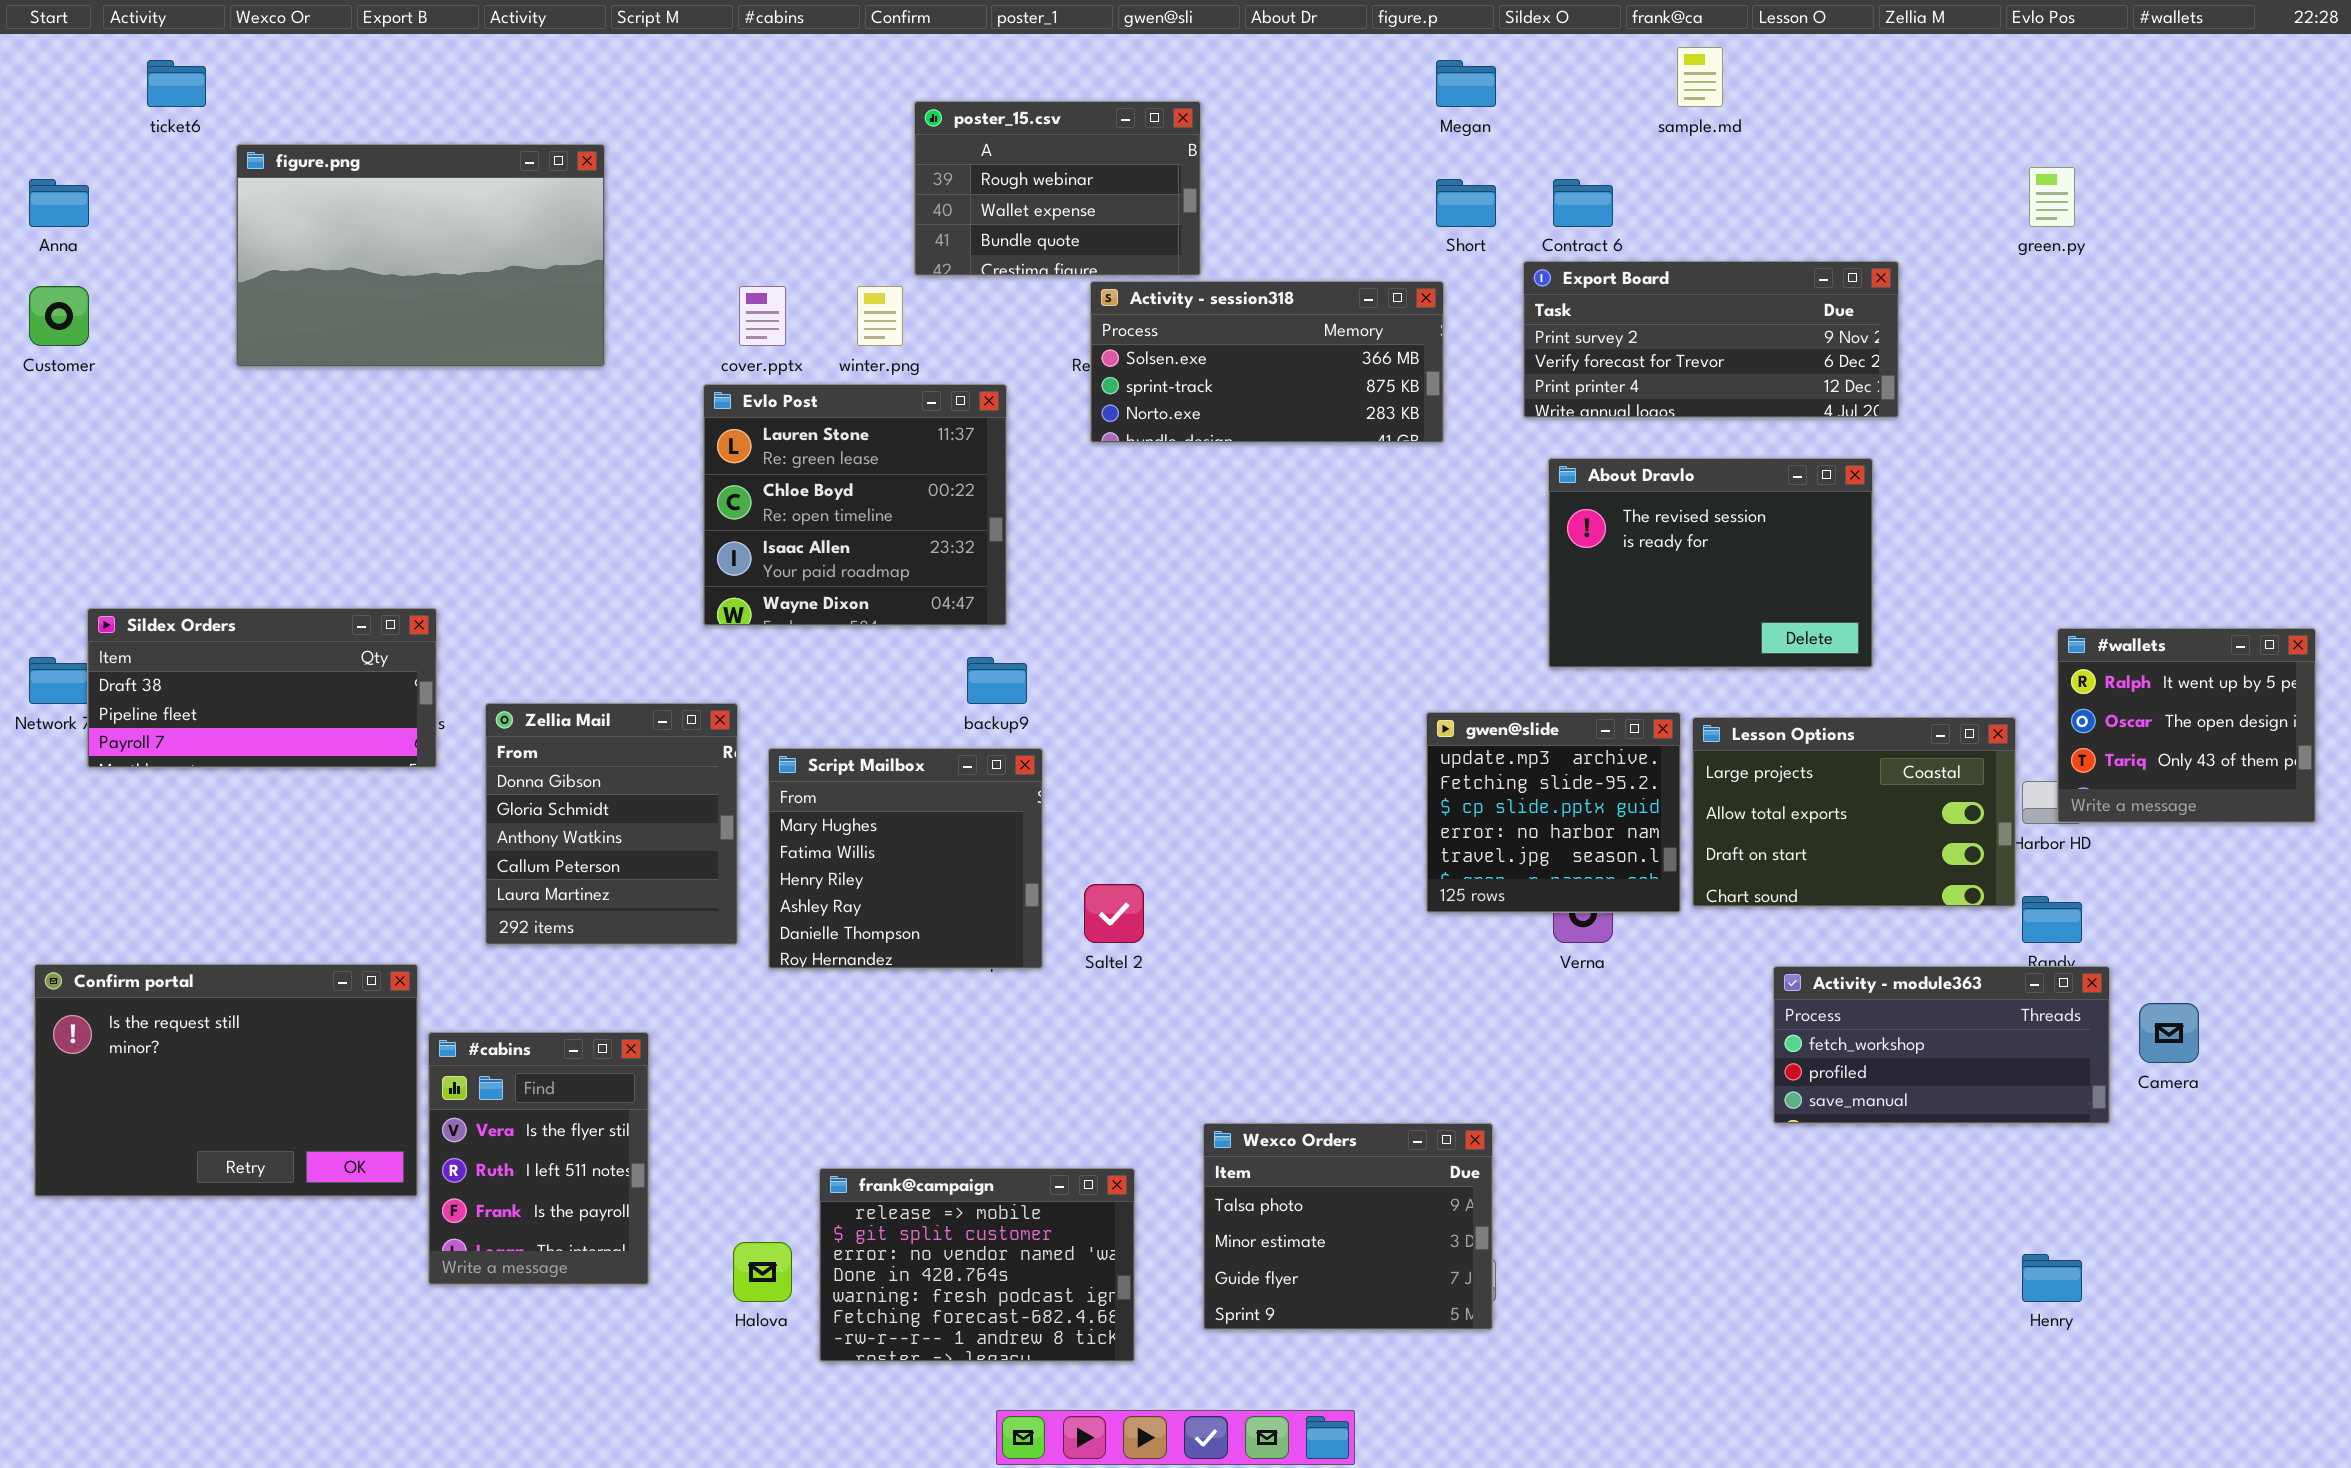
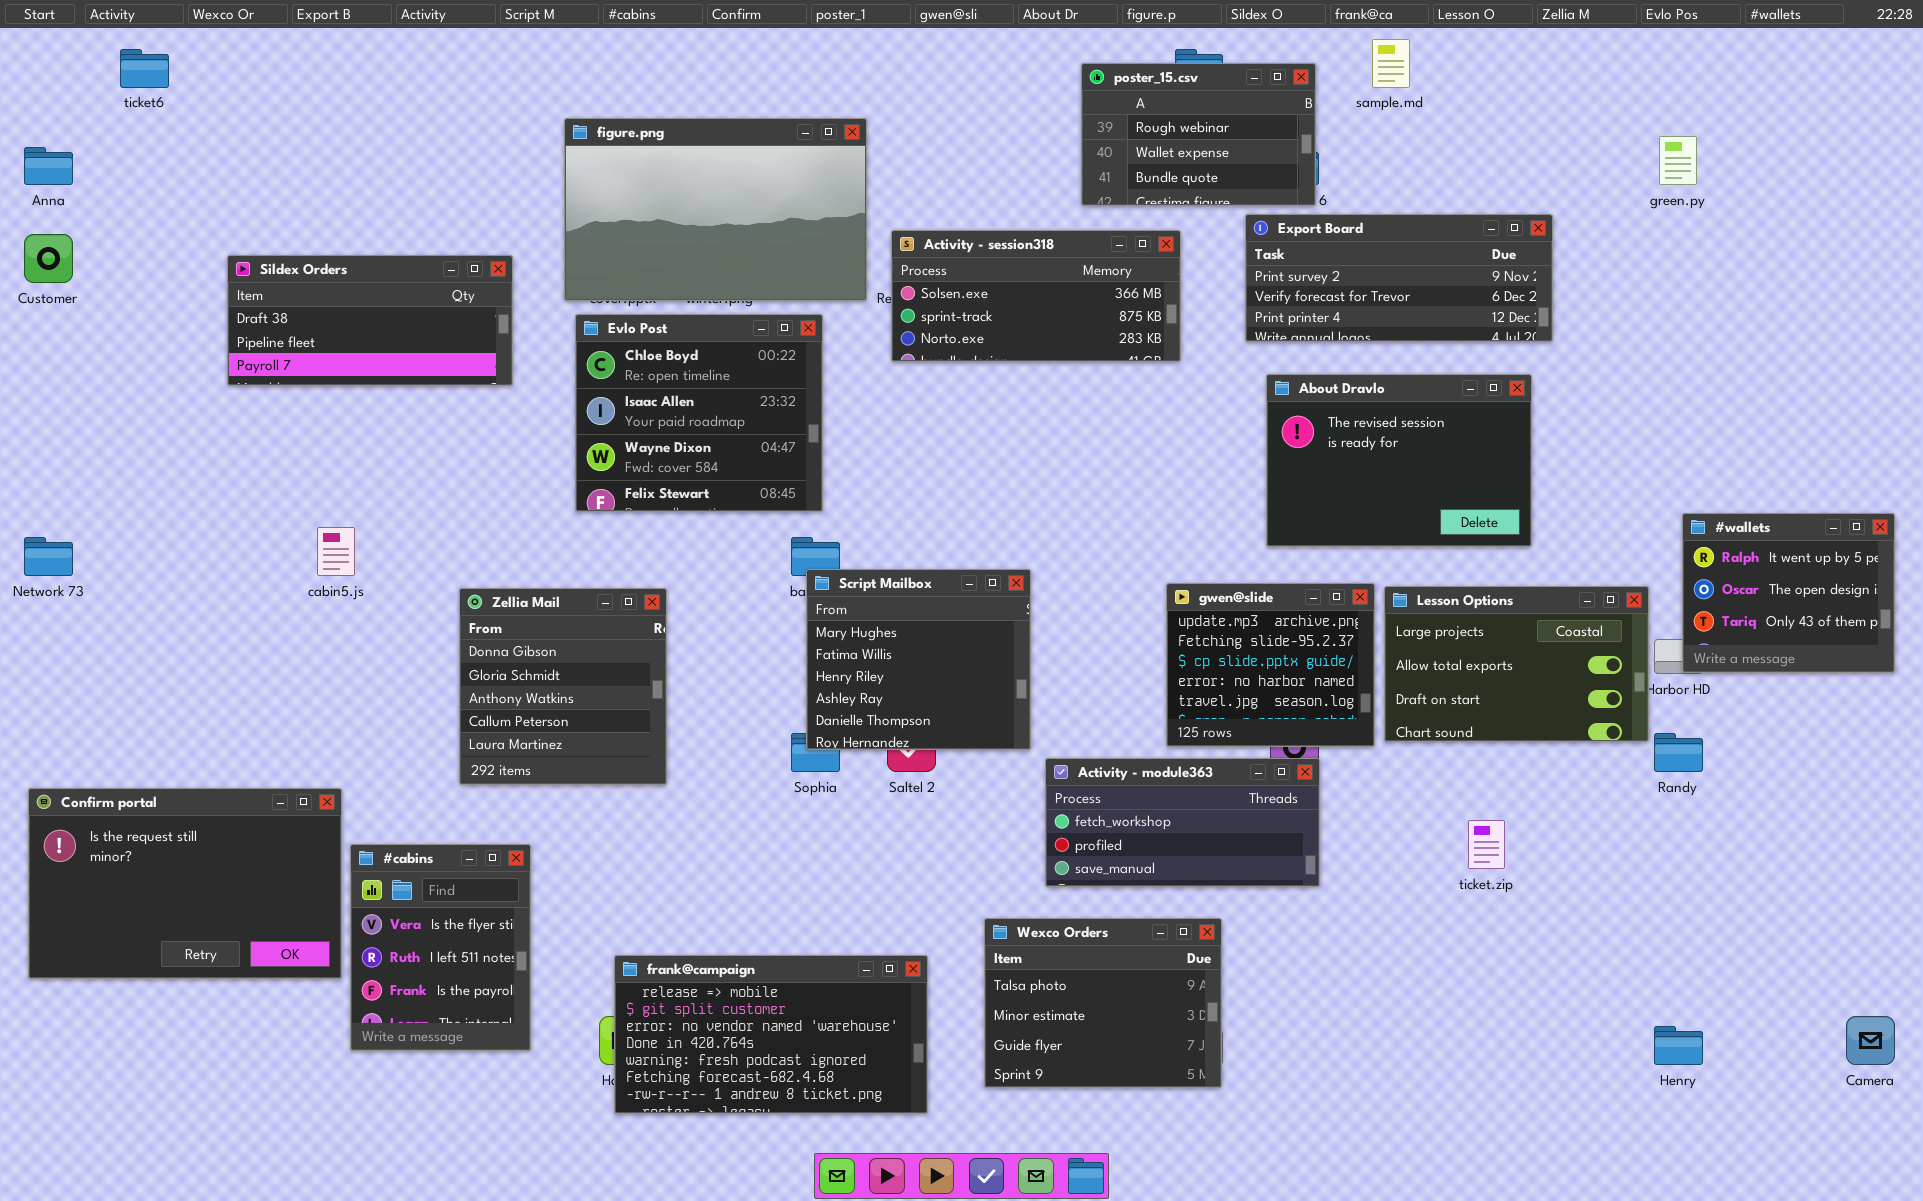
poster_15.csv: [914,101,1201,276] -> [1081,63,1316,206], moved
figure.png: [236,144,605,367] -> [564,118,867,301], moved
Evlo Post: [703,384,1007,626] -> [575,314,823,512], scrolled down 1 row
Sildex Orders: [87,608,437,768] -> [227,255,513,386], moved
Zellia Mail: [485,703,738,945] -> [459,588,667,785], moved
Script Mailbox: [768,748,1043,969] -> [806,569,1031,750], moved
Activity - module363: [1773,966,2110,1124] -> [1045,758,1320,887], moved
Camera: [2139,1003,2199,1063] -> [1846,1016,1895,1065], moved
frank@campaign: [819,1168,1135,1362] -> [614,955,928,1114], resized

